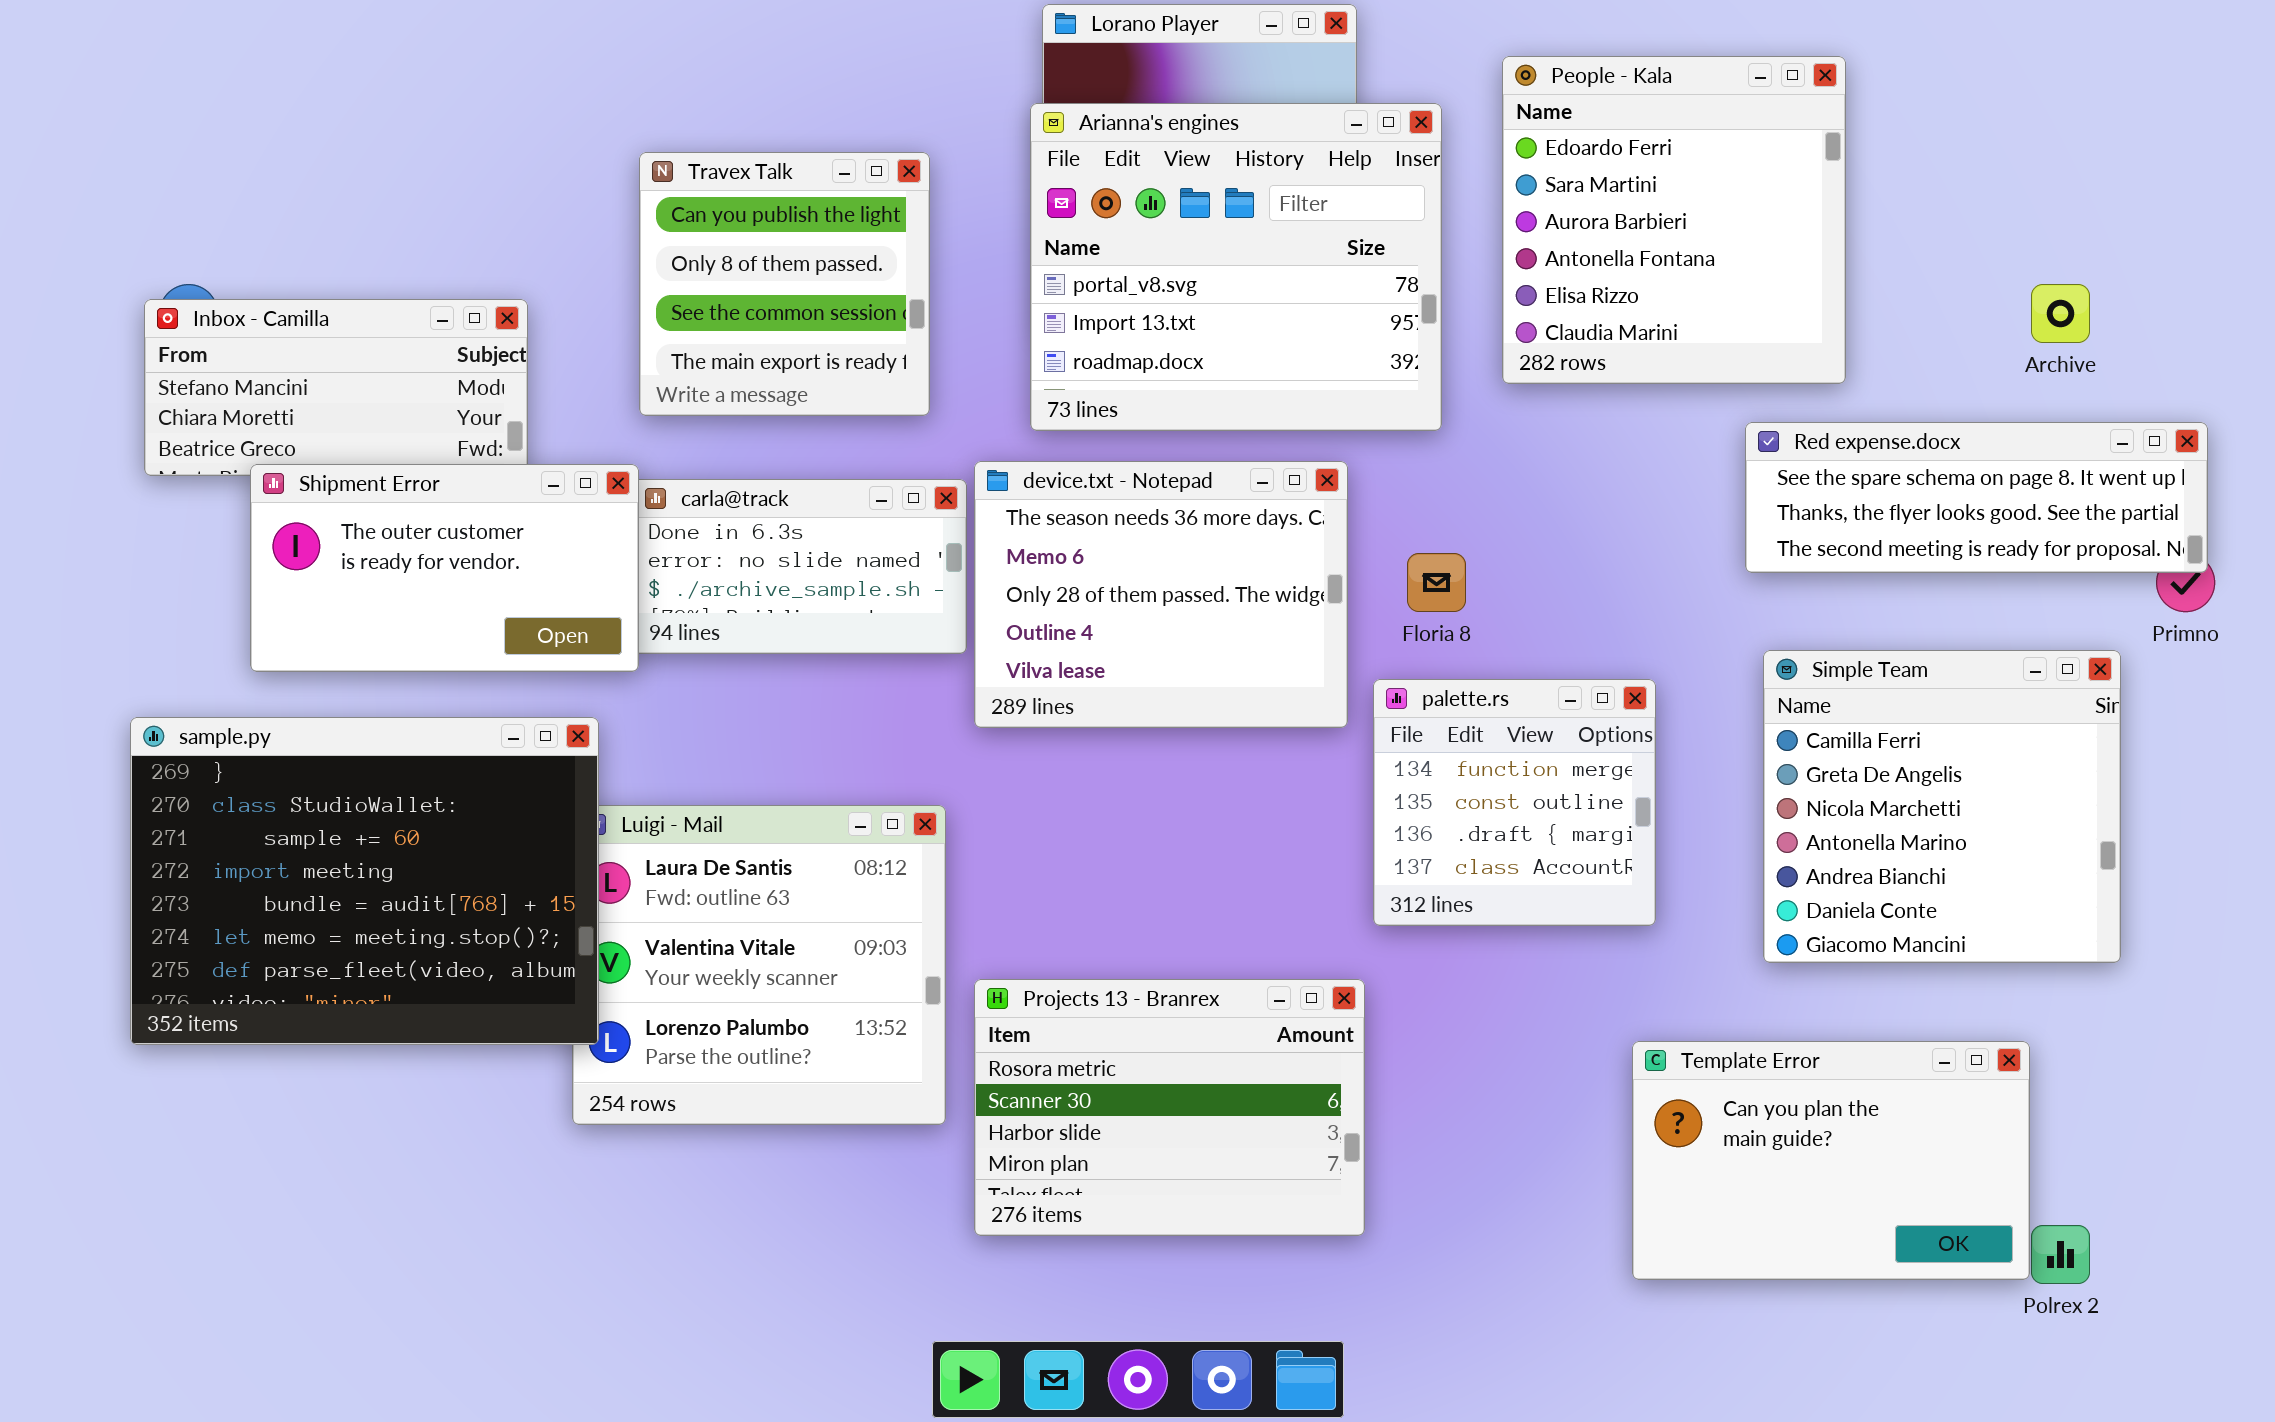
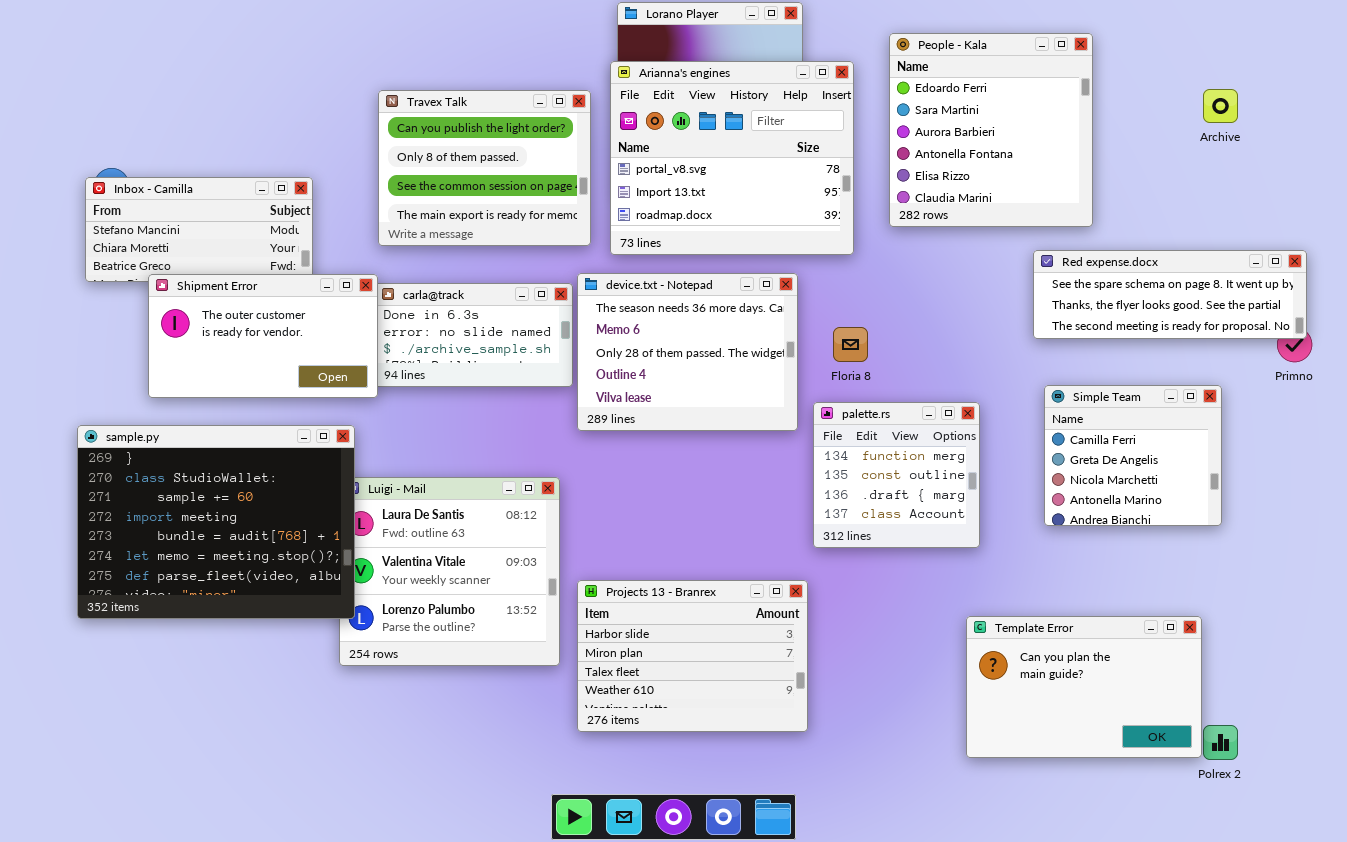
Travex Talk: [639,152,930,416] -> [378,90,591,246], resized
Archive: [2031,284,2090,343] -> [1203,89,1238,123], moved
Simple Team: [1763,650,2121,963] -> [1044,385,1222,526], resized
Projects 13 - Branrex: [974,979,1365,1236] -> [577,580,808,732], scrolled down 2 rows

